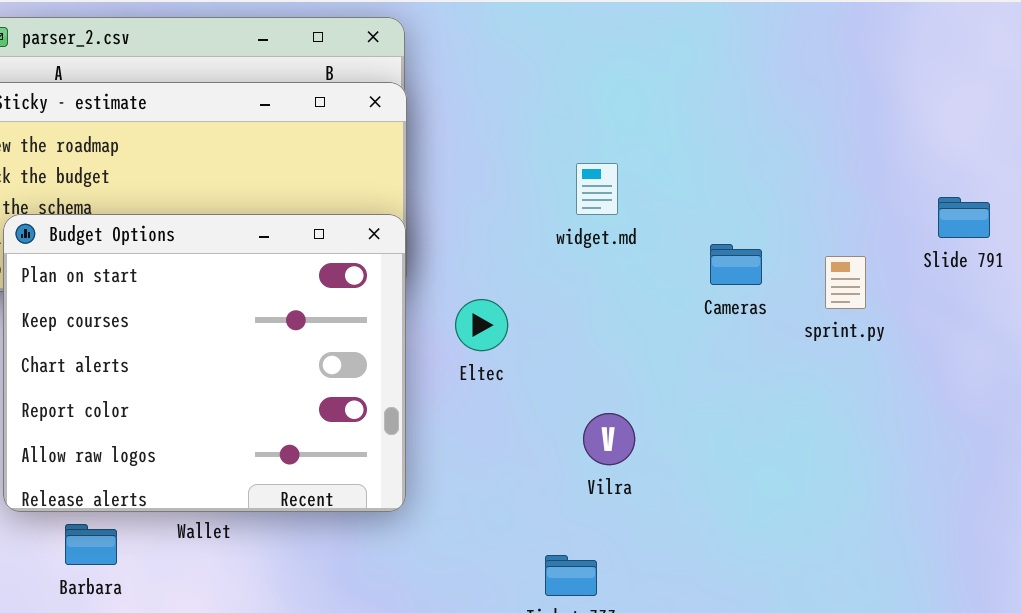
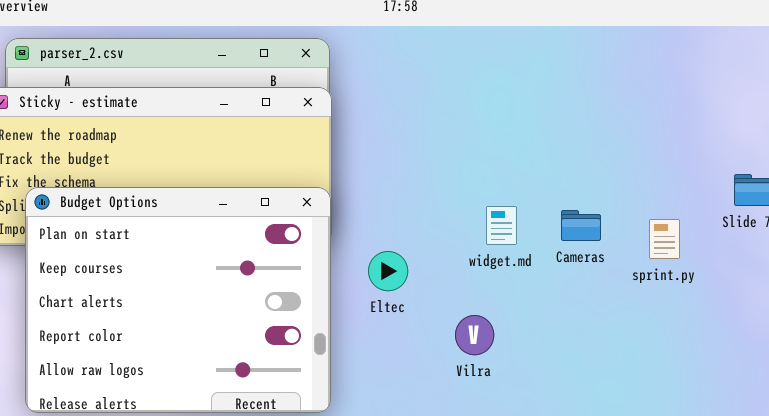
widget.md: [576,163,618,215] -> [486,206,517,245], moved
Vilra: [583,413,635,465] -> [455,315,494,355], moved

